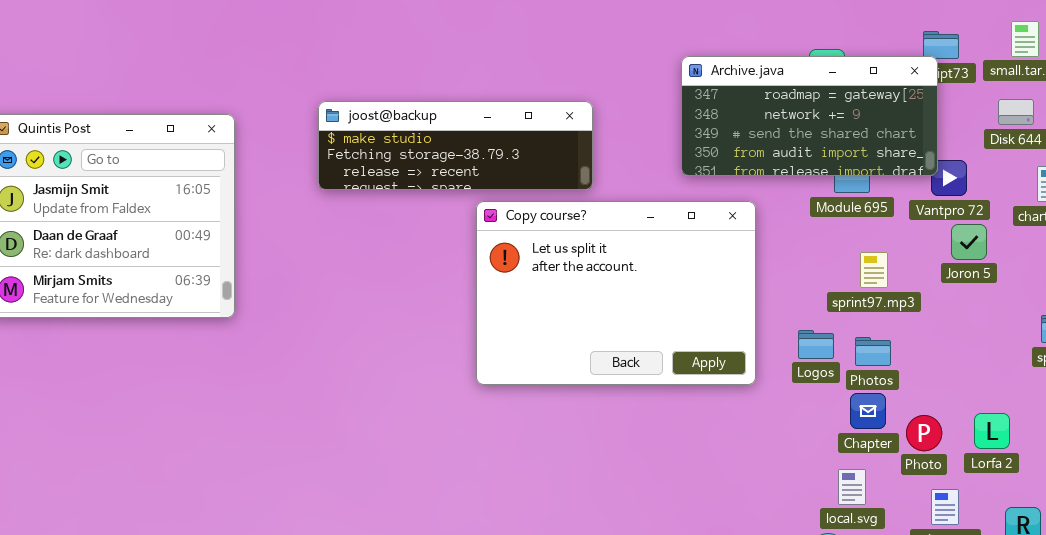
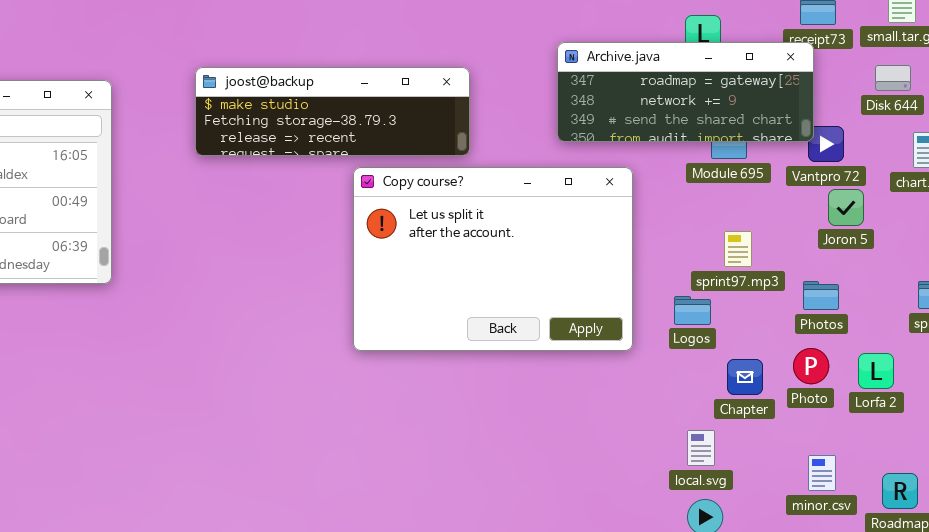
Archive.java: [681,56,938,176] -> [557,42,814,142], resized
sprint97.mp3: [860,252,888,288] -> [724,231,752,267], moved
Photos: [855,337,891,366] -> [803,281,839,310], moved
Lorfa 2: [974,413,1010,449] -> [858,353,894,389], moved
Photo: [906,415,942,451] -> [793,348,829,384], moved
local.svg: [838,469,866,505] -> [687,430,715,466], moved

